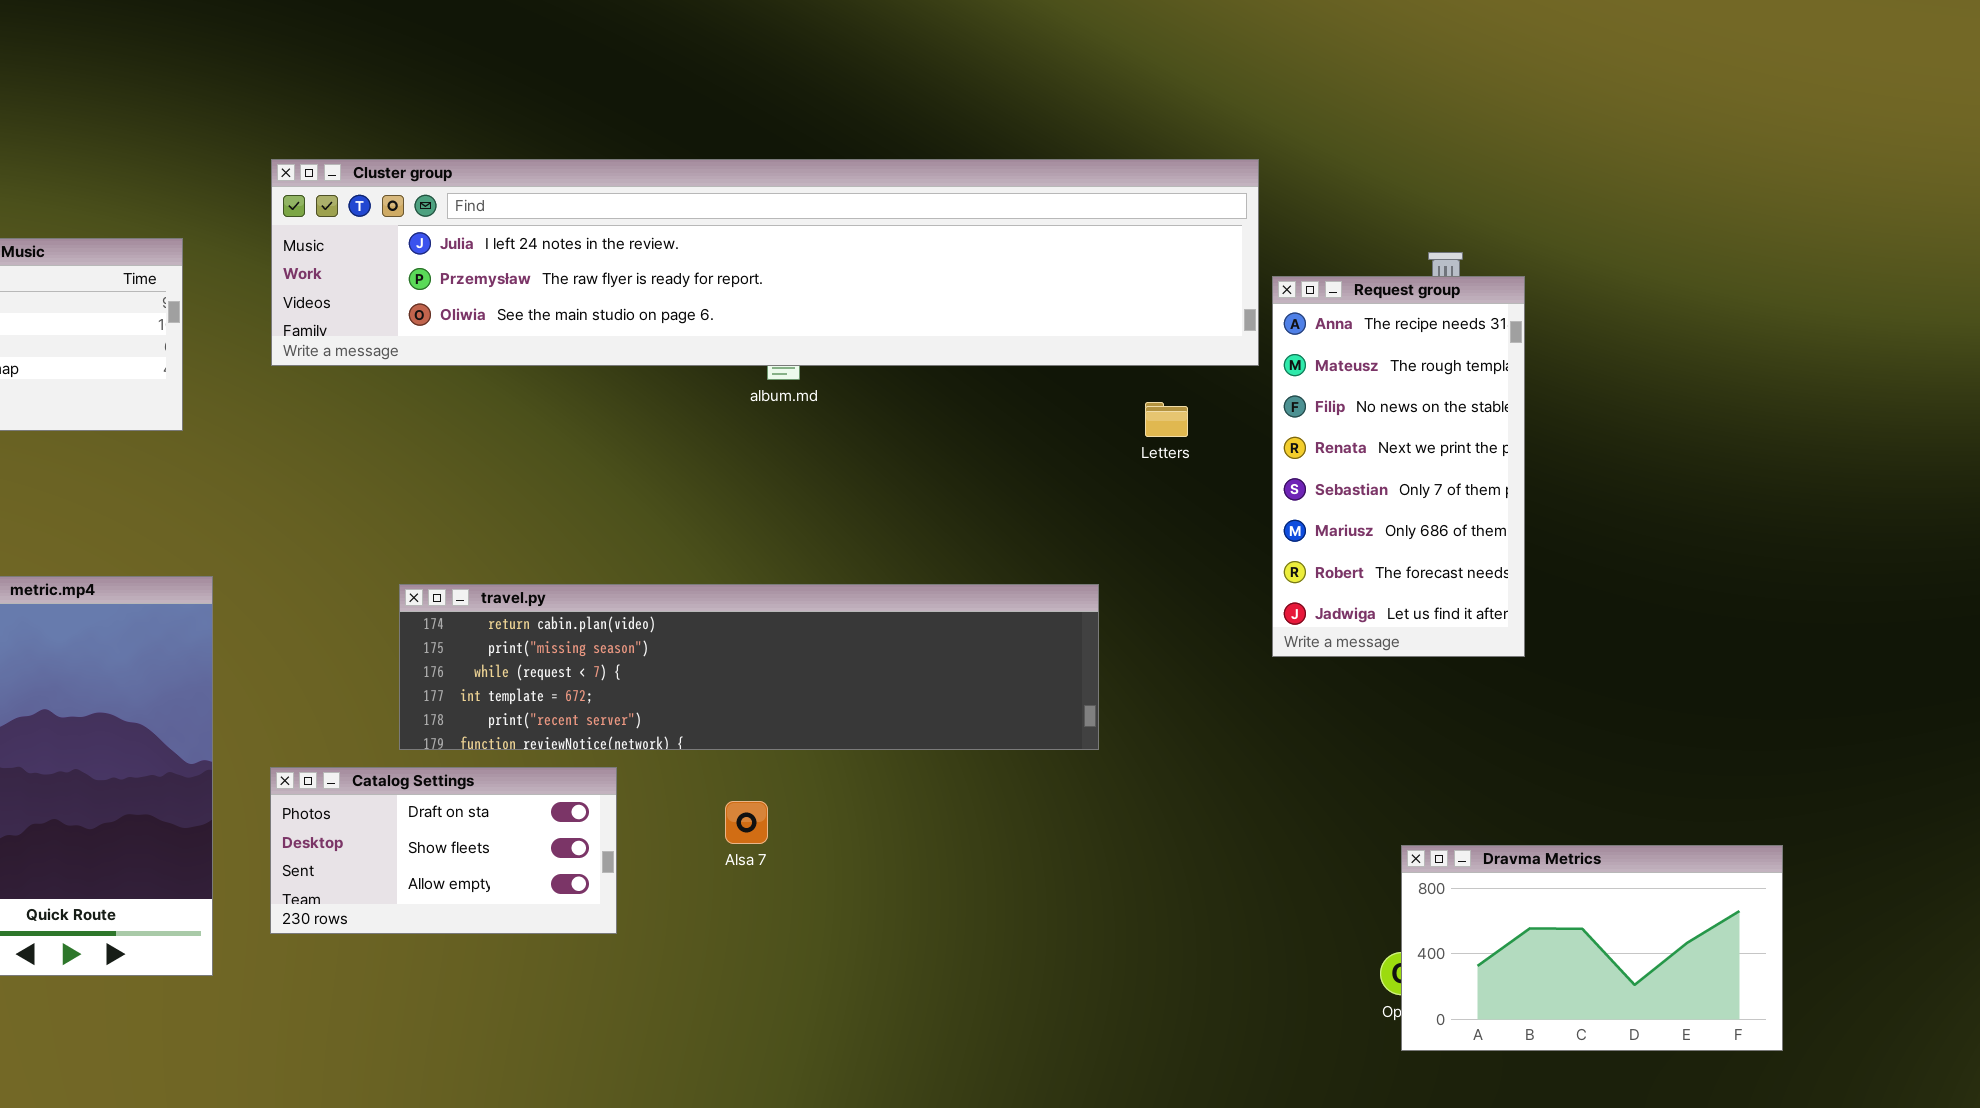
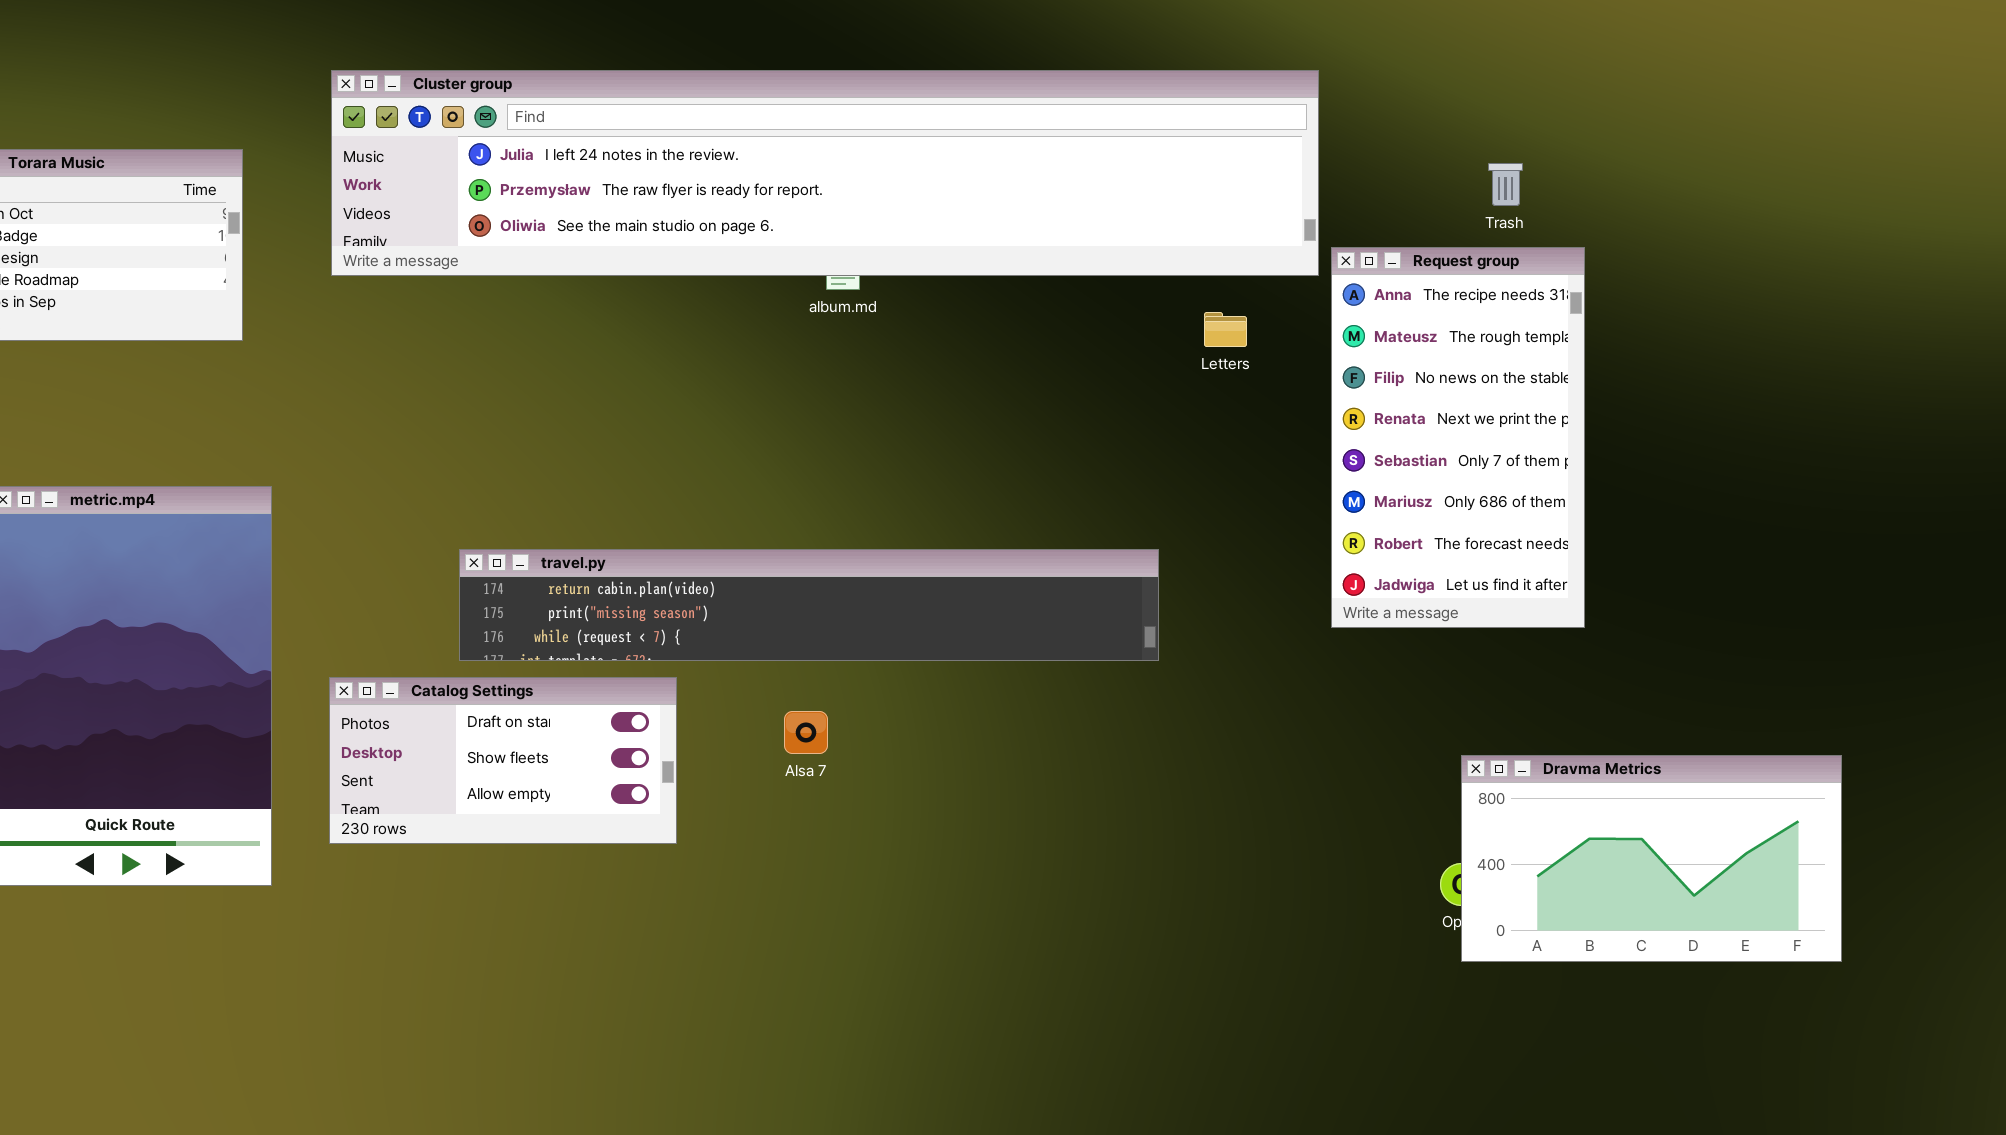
Request group: [1272,276,1525,657] -> [1331,247,1585,628], moved
travel.py: [399,584,1099,750] -> [459,549,1159,661], resized

